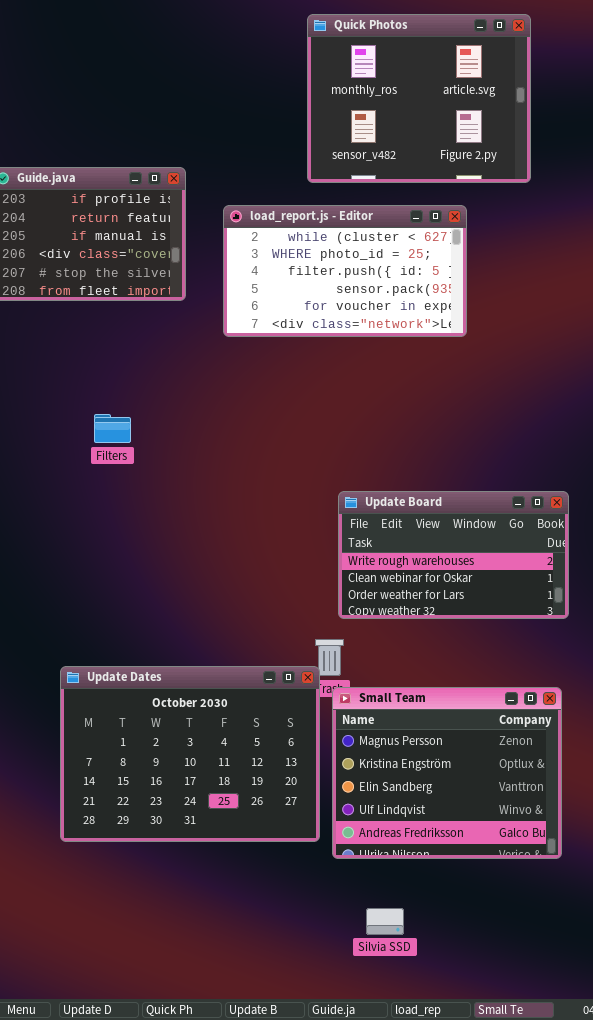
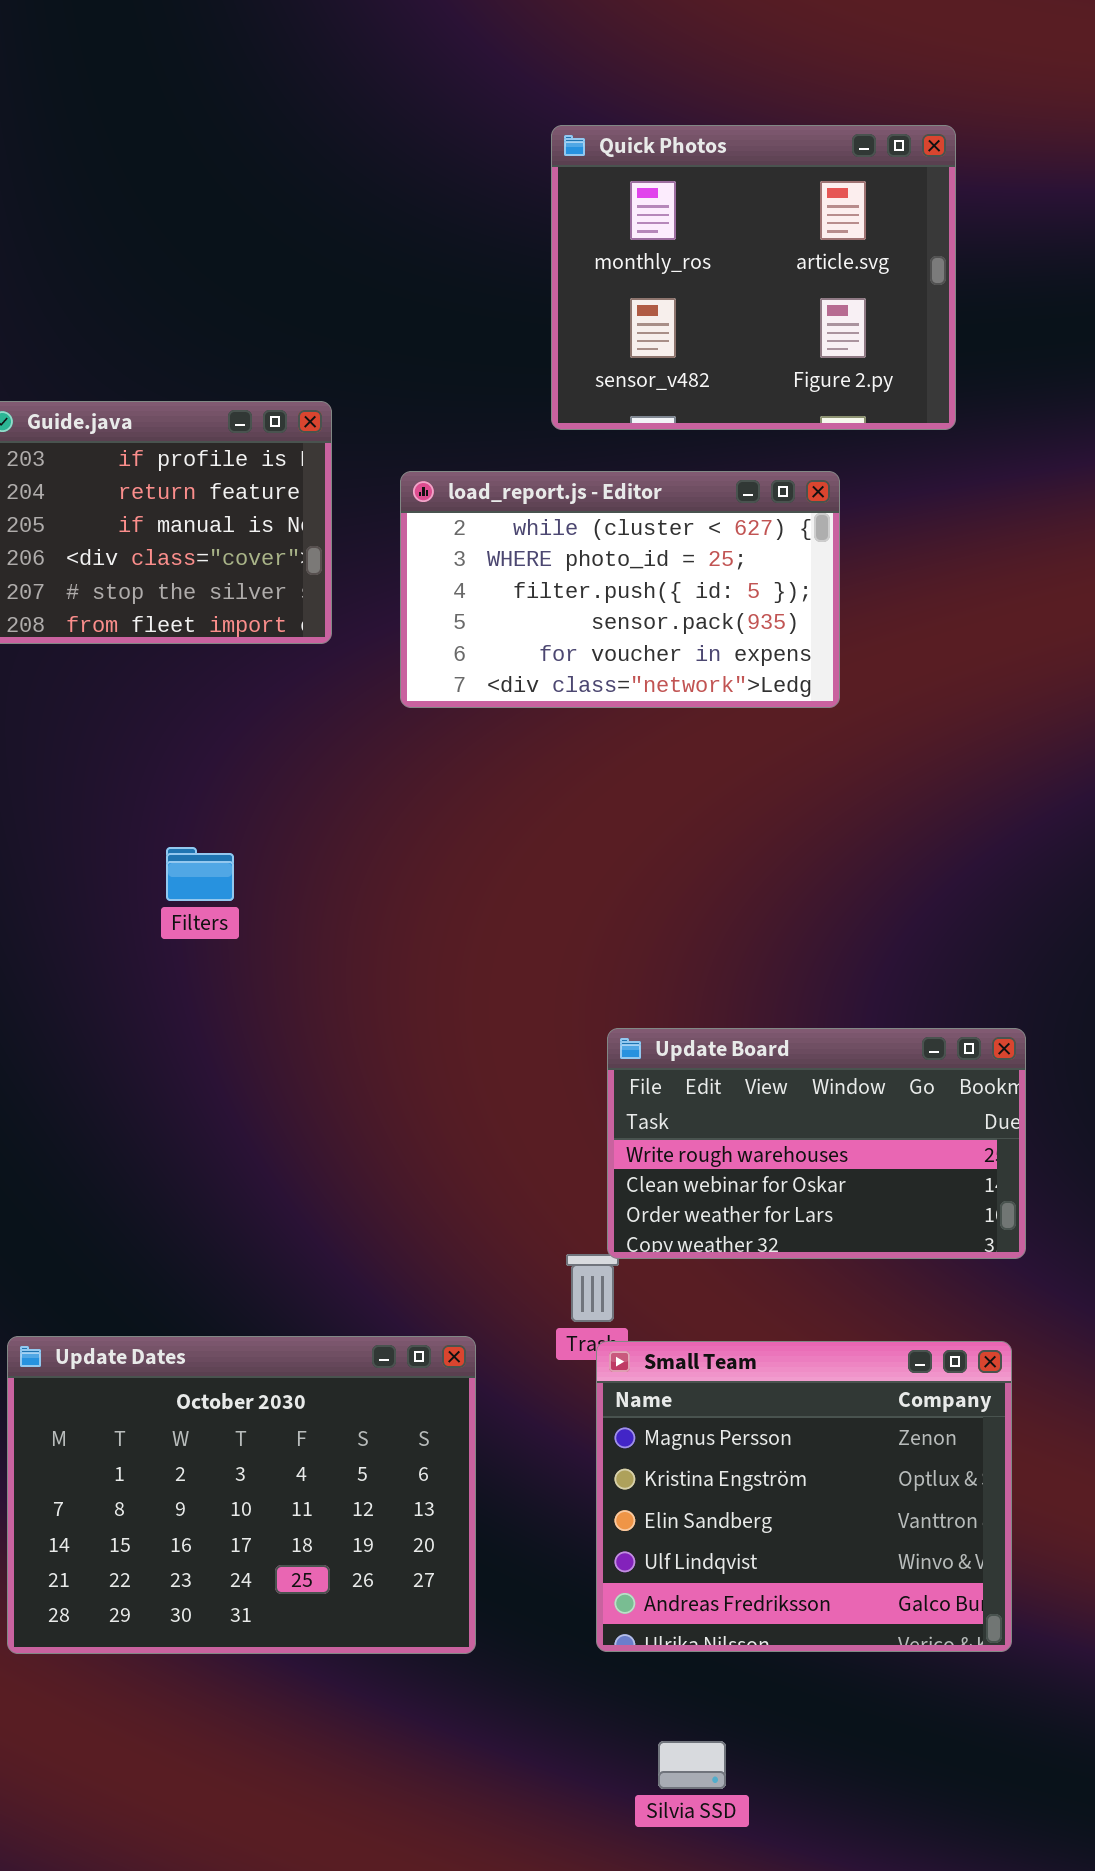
Update Board: [338,491,569,619] -> [607,1028,1026,1259], moved
Update Dates: [60,666,320,842] -> [7,1336,476,1654], moved

